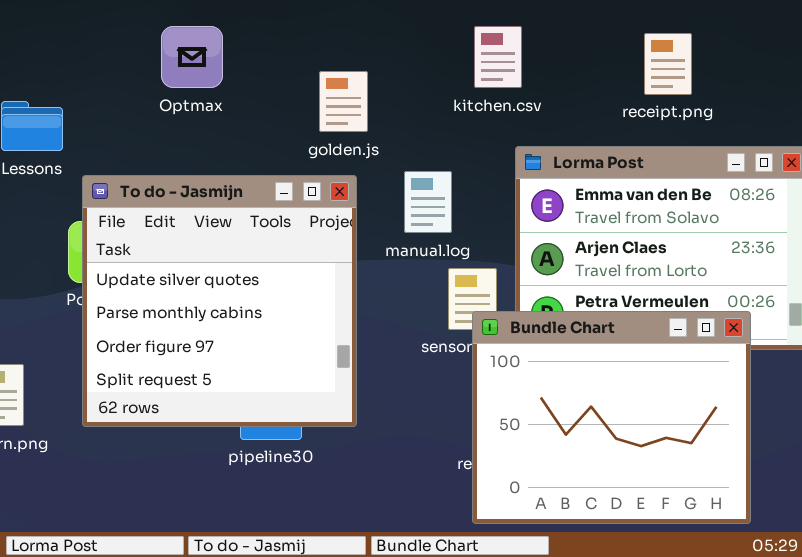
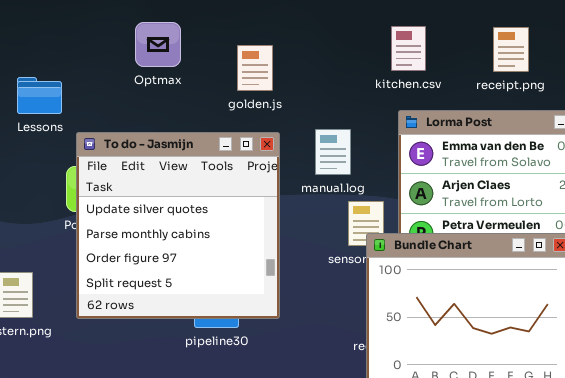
kitchen.csv: [474,26,522,88] -> [391,26,426,71], moved
golden.js: [319,71,368,132] -> [237,45,273,91], moved

